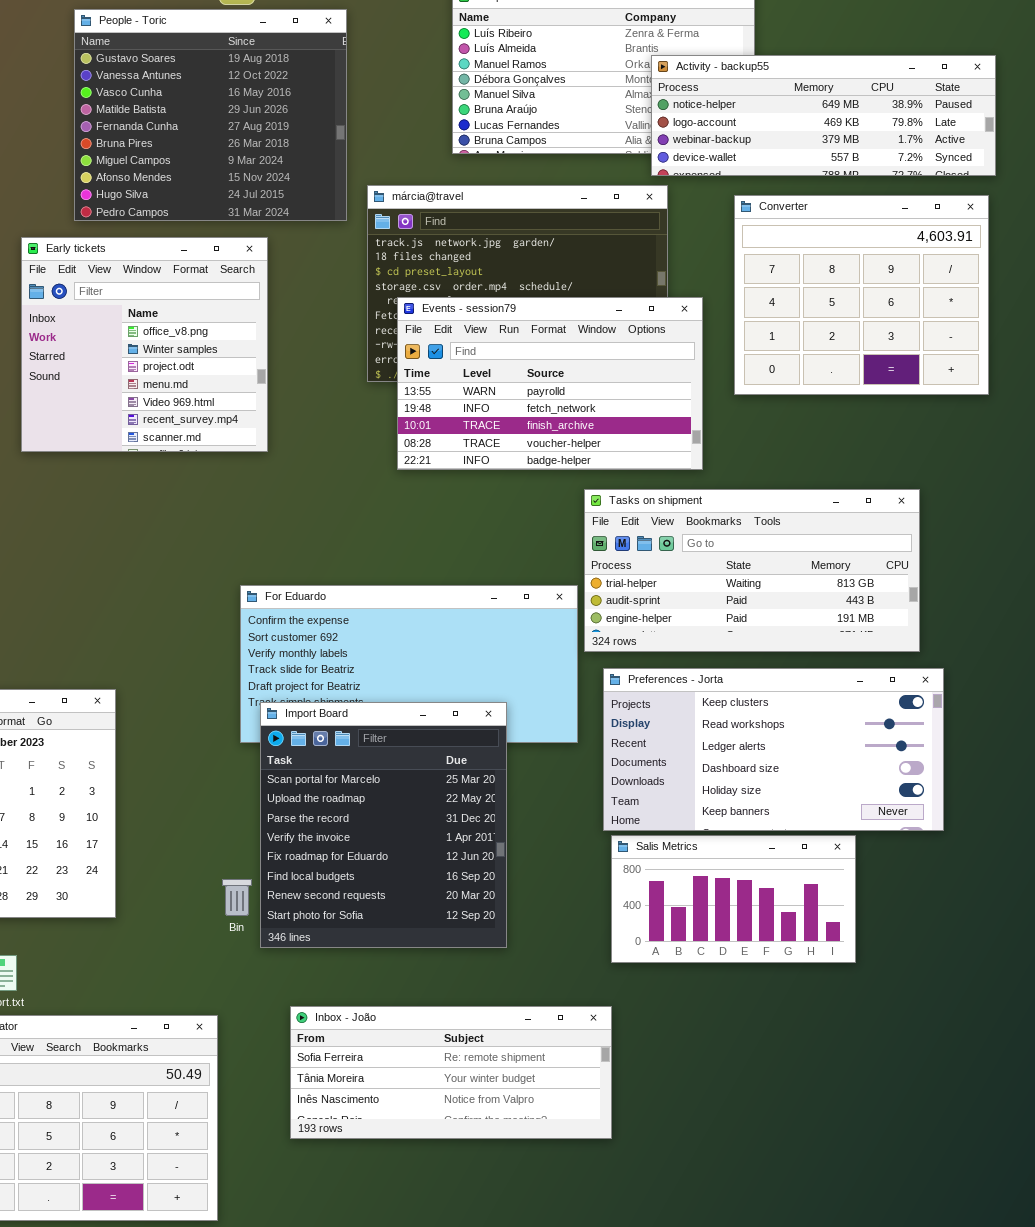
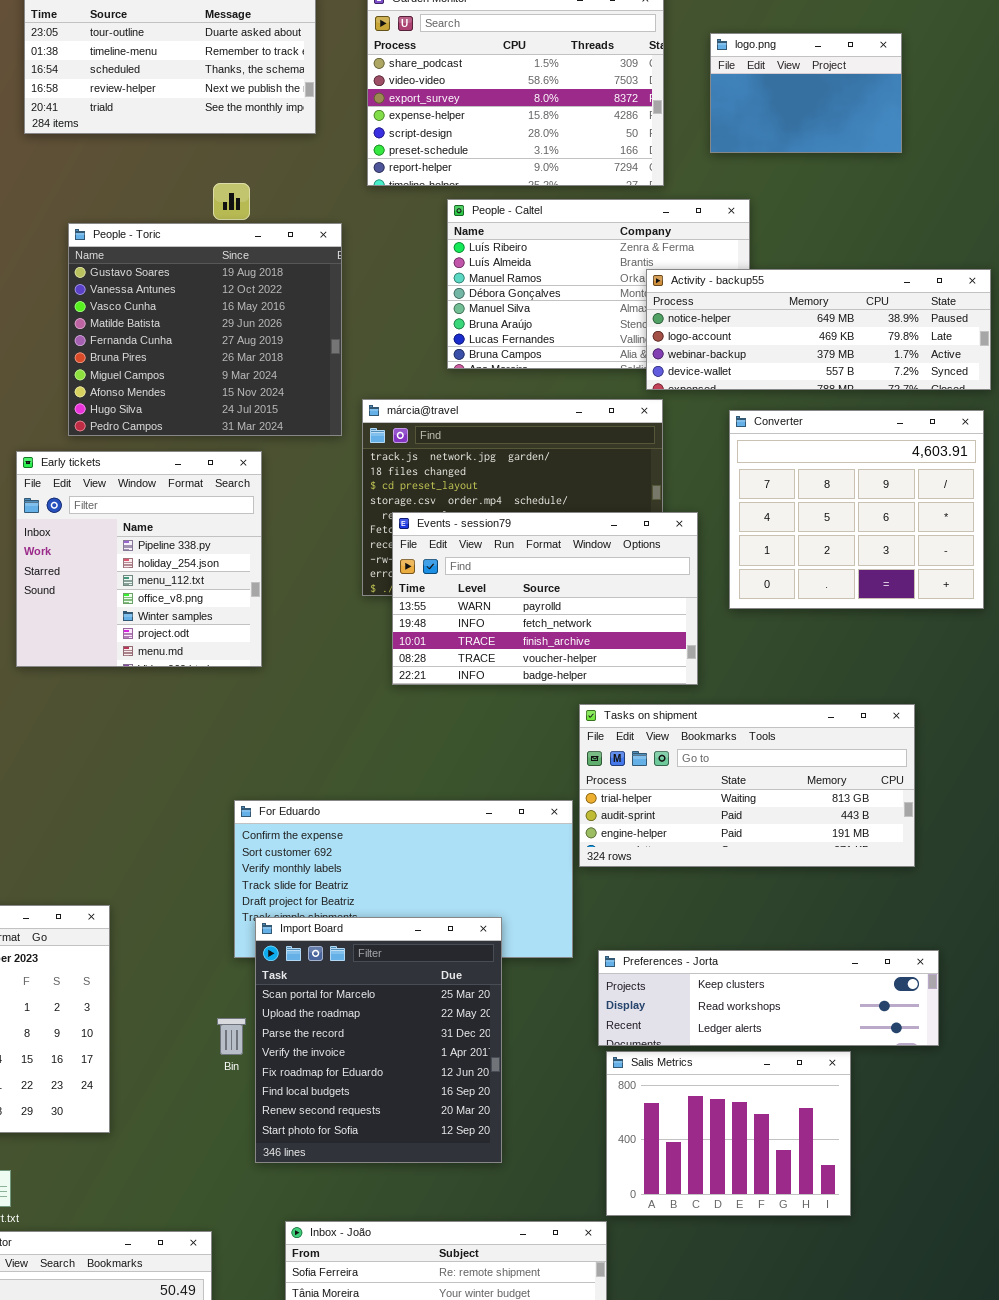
Early tickets: [21,237,268,452] -> [16,451,262,667], scrolled up 3 rows
Preferences - Jorta: [603,668,944,831] -> [598,950,939,1046], resized
Salis Metrics: [611,835,856,963] -> [606,1051,851,1216], resized
Bin: [222,879,252,916] -> [217,1018,246,1055], moved

